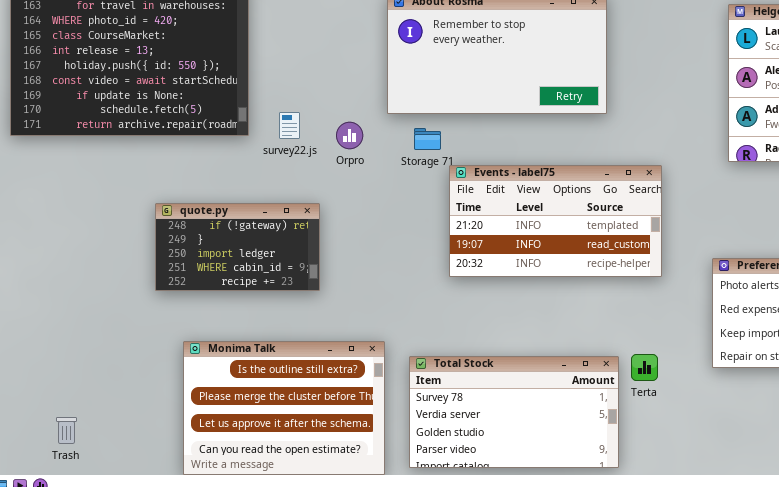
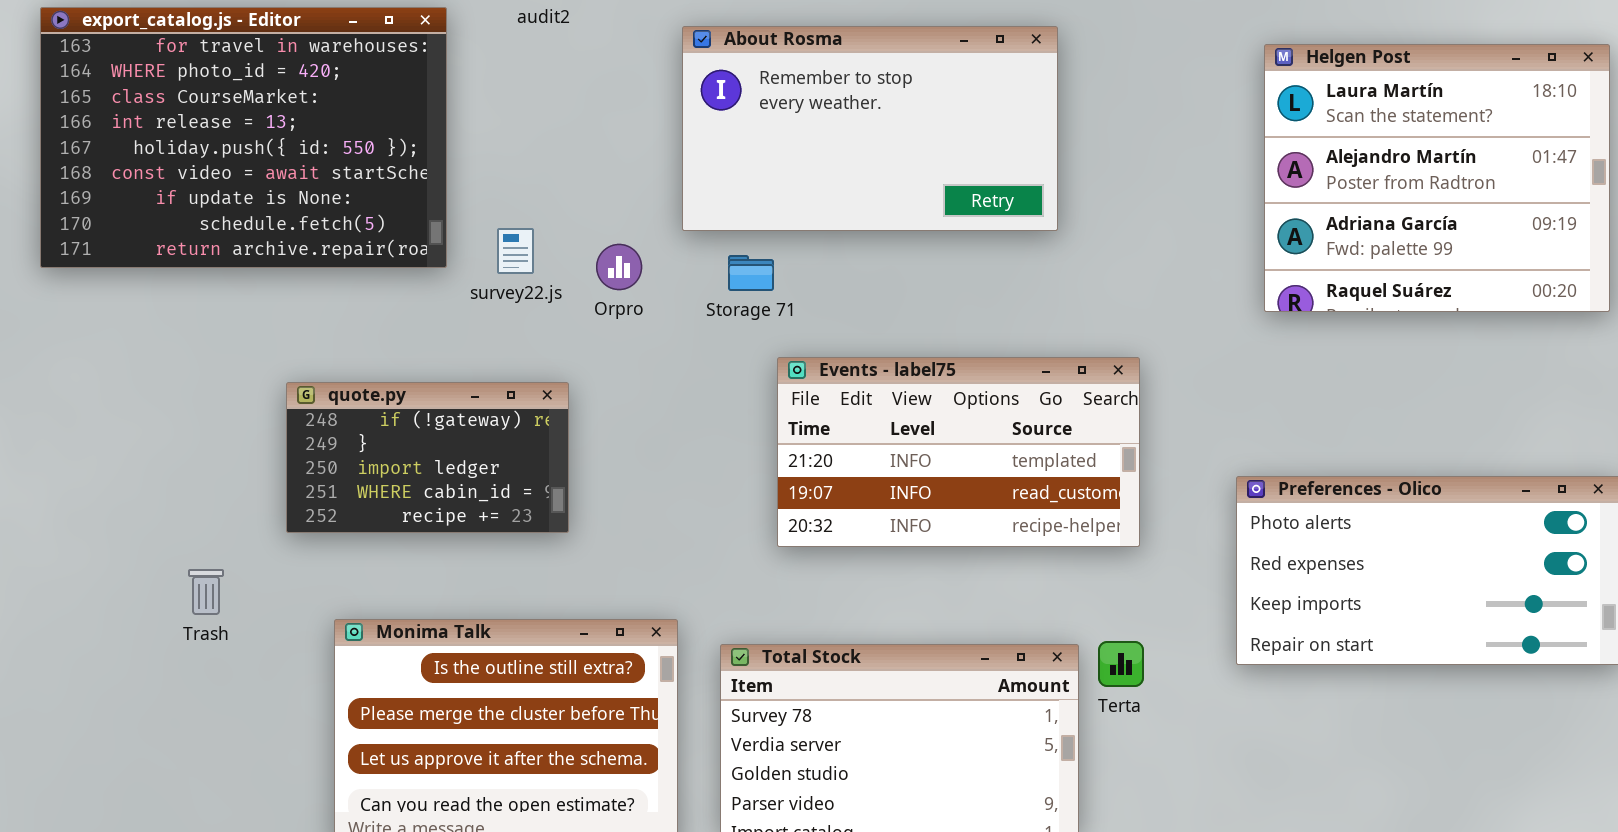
Events - label75: [449,165,662,277] -> [777,357,1140,547], moved
Trash: [56,417,77,444] -> [188,569,224,615], moved

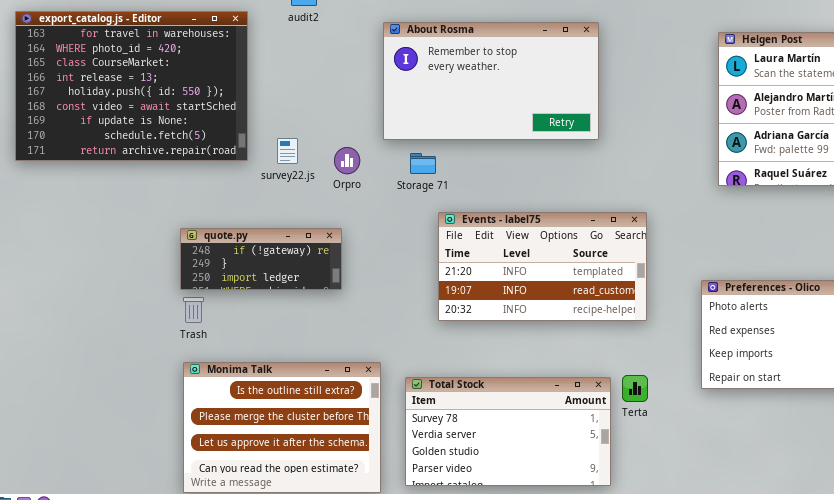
quote.py: [286,382,569,533] -> [180,228,342,290], moved, resized
Trash: [188,569,224,615] -> [183,297,204,323], moved

